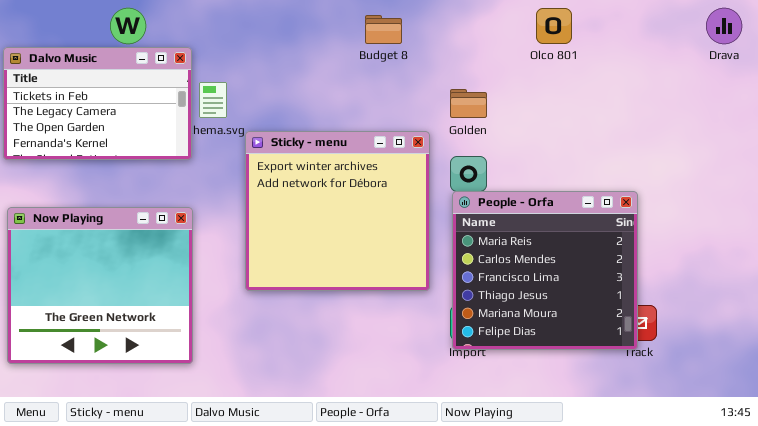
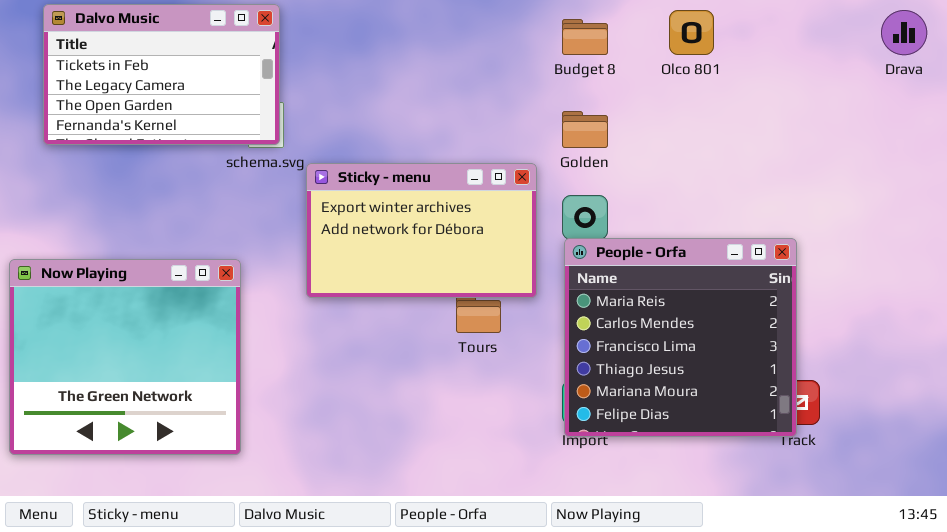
Budget 8: [365,15,402,44] -> [562,19,608,55], moved
Dalvo Music: [3,47,192,160] -> [43,4,280,145], moved
Sticky - menu: [245,131,430,291] -> [306,163,537,298], resized

